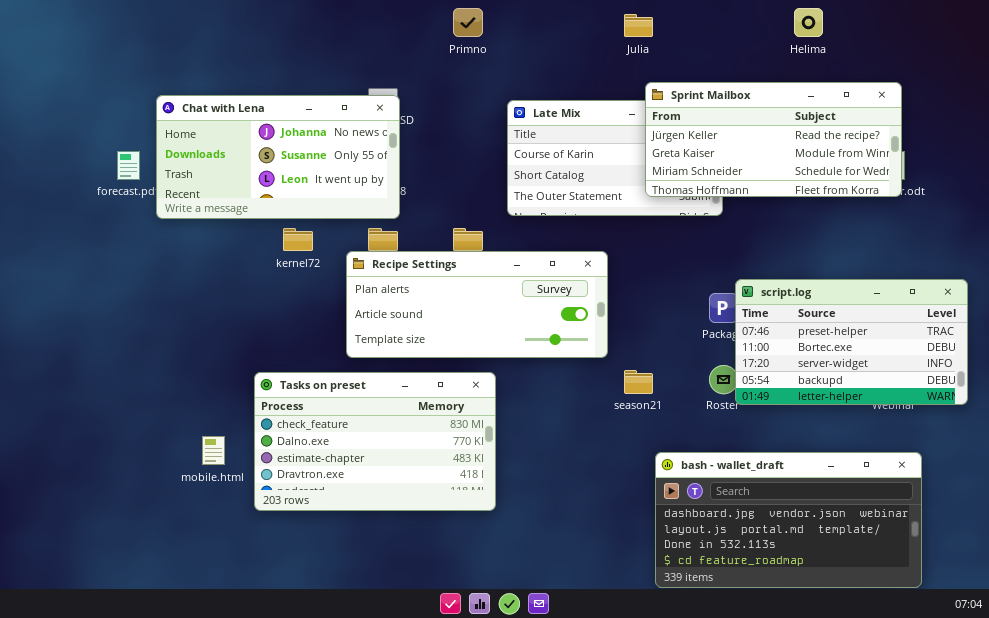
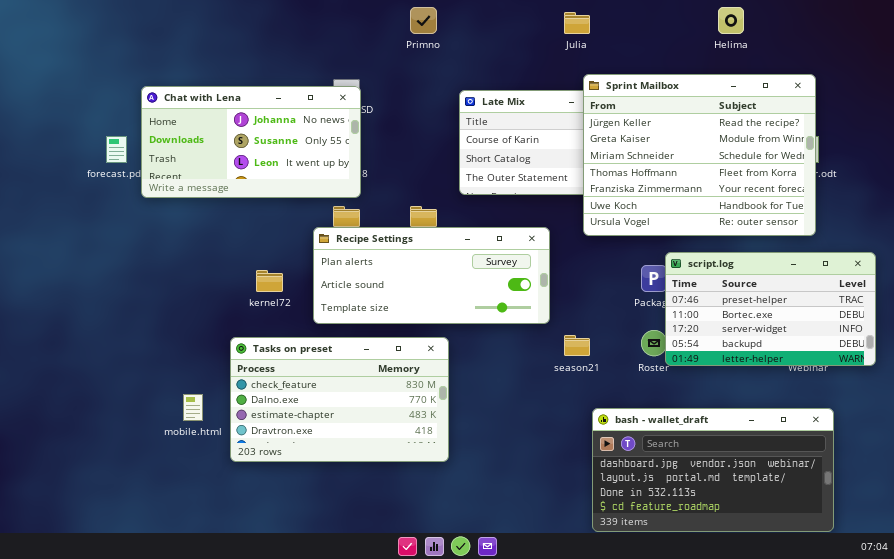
Sprint Mailbox: [645,82,902,197] -> [583,74,816,236], resized
kernel72: [283,228,313,251] -> [256,270,283,292], moved

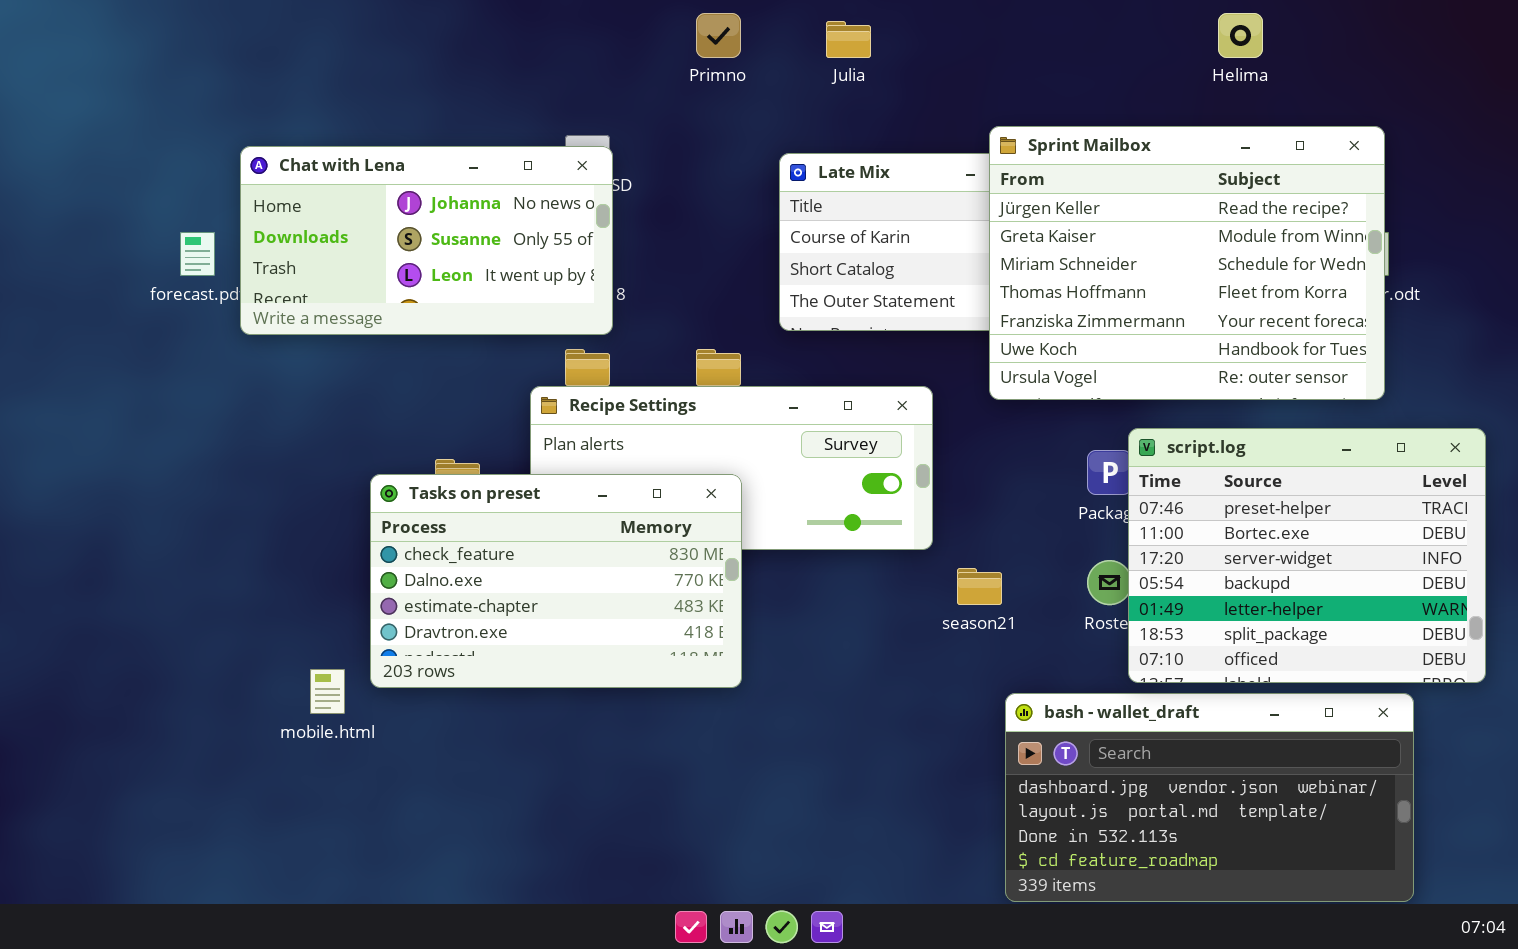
Julia: [564,12,590,34] -> [826,21,871,58], moved
script.log: [665,252,876,366] -> [1128,428,1486,683], resized
Tasks on preset: [230,337,449,462] -> [370,474,742,688], moved

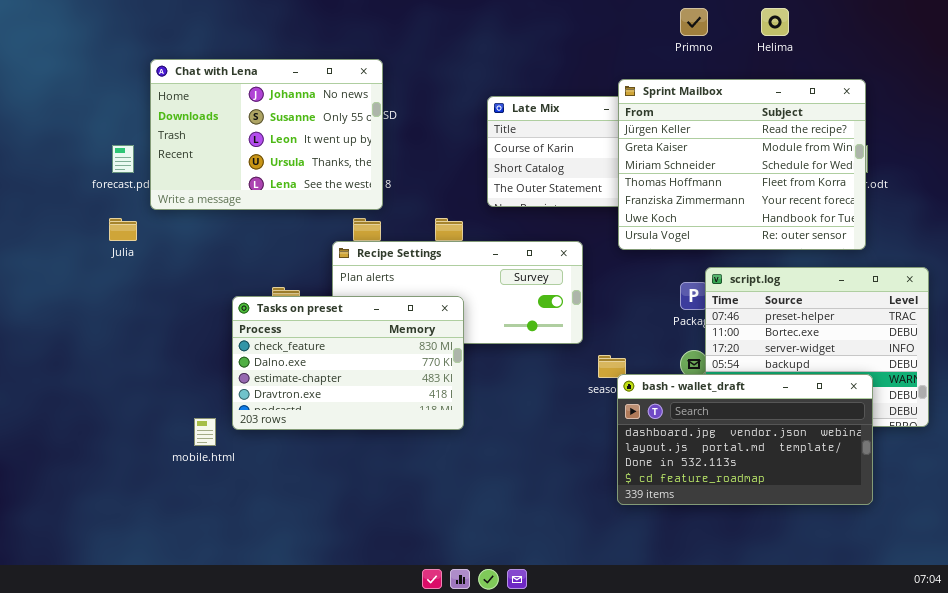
Primno: [696,13,741,58] -> [680,8,708,36], moved
Julia: [826,21,871,58] -> [109,218,137,241], moved
Chat with Lena: [240,146,613,335] -> [150,59,383,210], resized
bash - wallet_draft: [1005,693,1414,902] -> [617,374,873,505], moved

